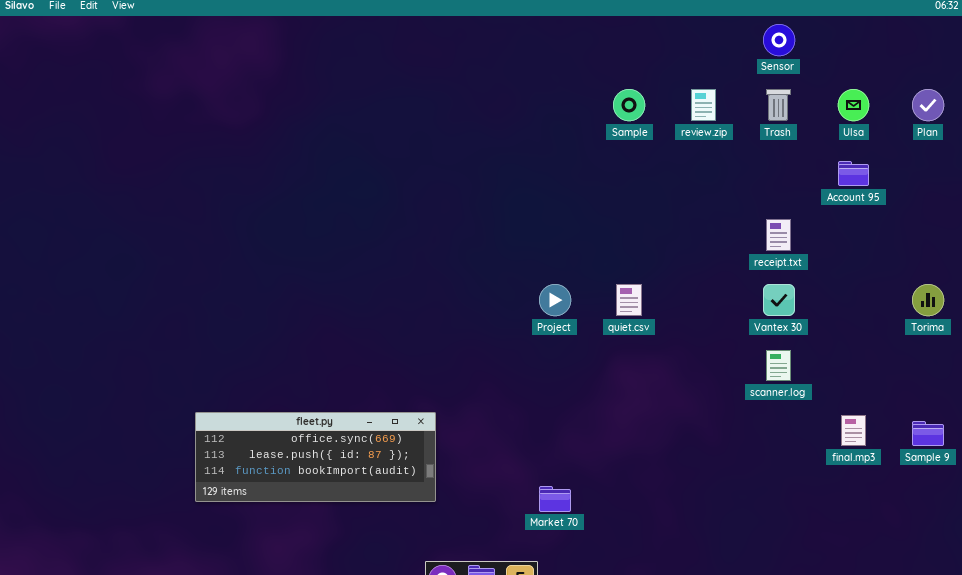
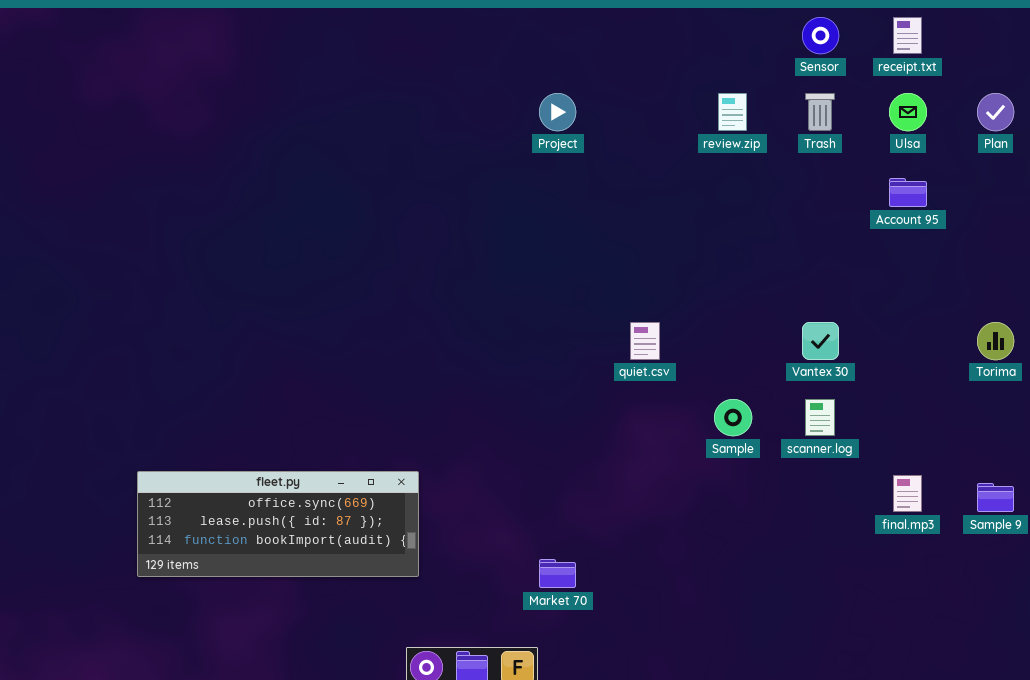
Sample: [613,89,645,121] -> [714,399,752,436], moved
receipt.txt: [766,219,791,251] -> [893,17,922,54], moved
Project: [539,284,571,316] -> [539,93,576,131], moved

